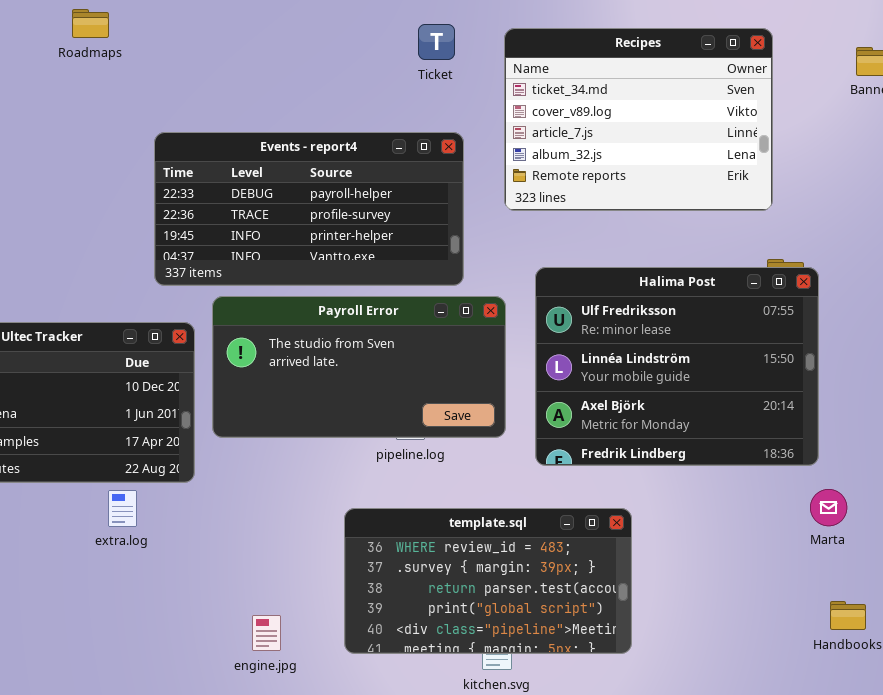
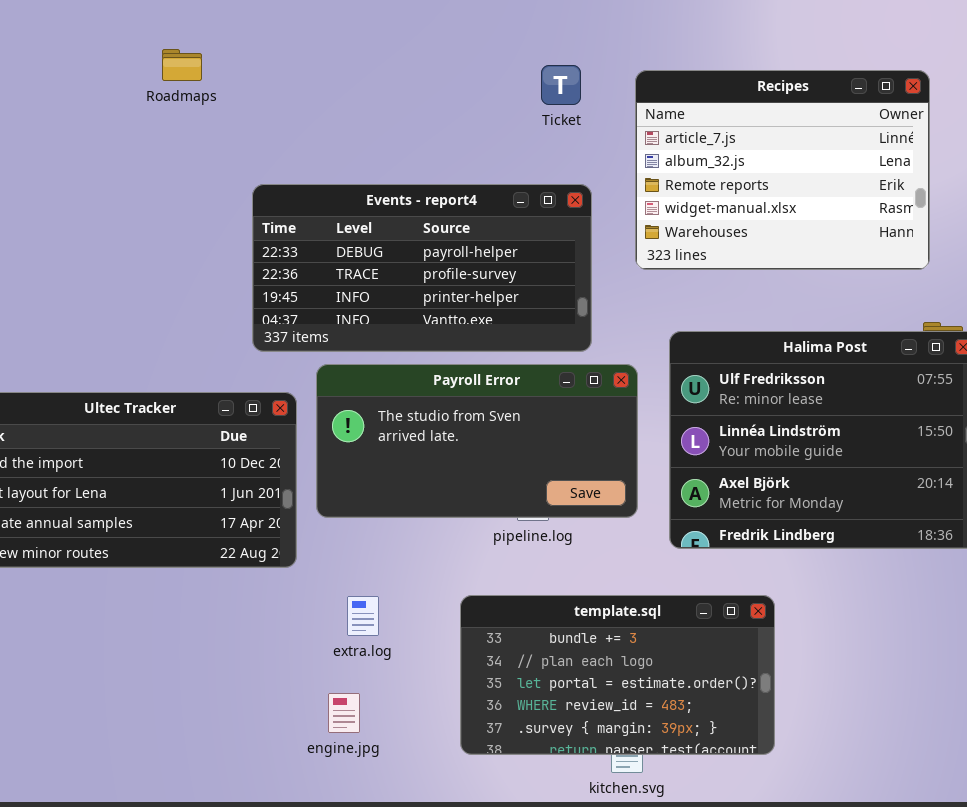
Recipes: [504,28,773,211] -> [635,70,930,270], scrolled down 2 rows
extra.log: [108,490,137,527] -> [347,596,379,636], moved
template.sql: [344,508,632,654] -> [460,595,775,755], scrolled up 3 rows
engine.jpg: [252,615,281,651] -> [328,693,360,733], moved

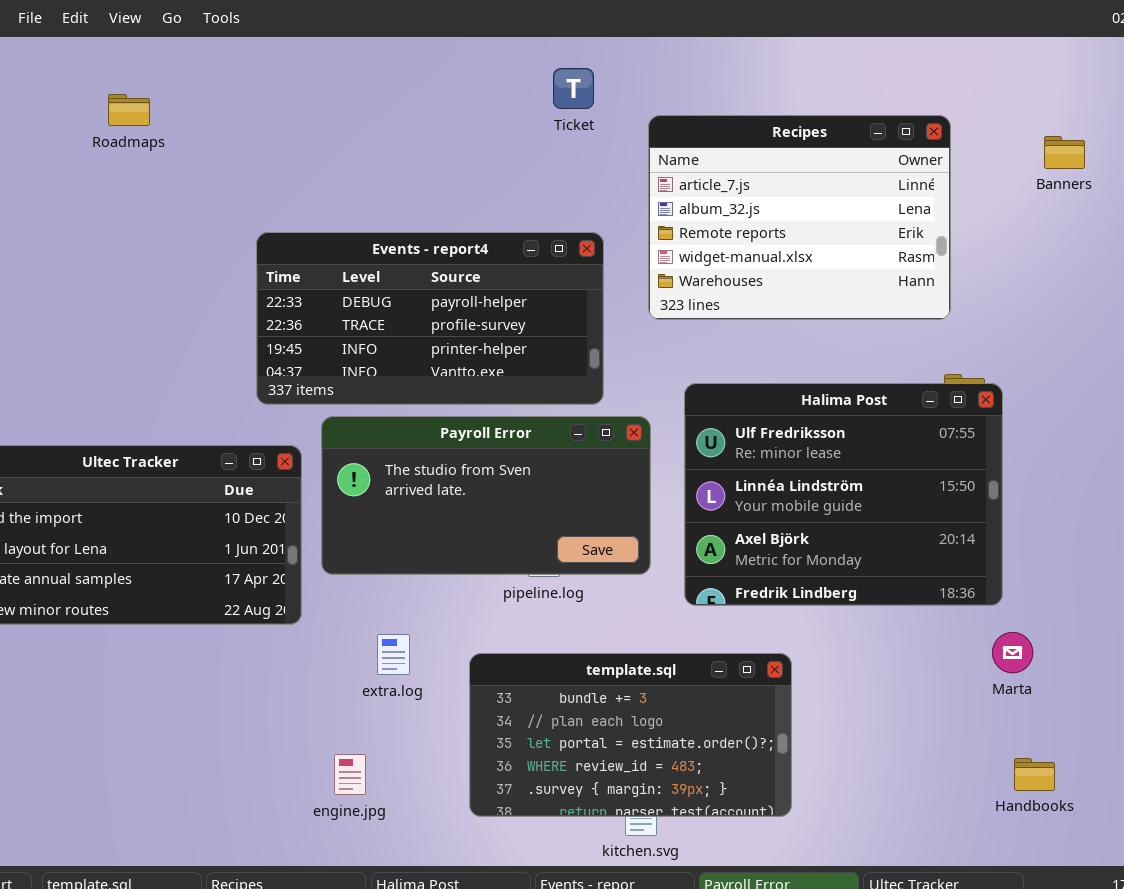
Roadmaps: [162,49,202,81] -> [108,94,150,126], moved
Ticket: [541,65,581,105] -> [553,68,594,109], moved
extra.log: [347,596,379,636] -> [377,634,410,675], moved

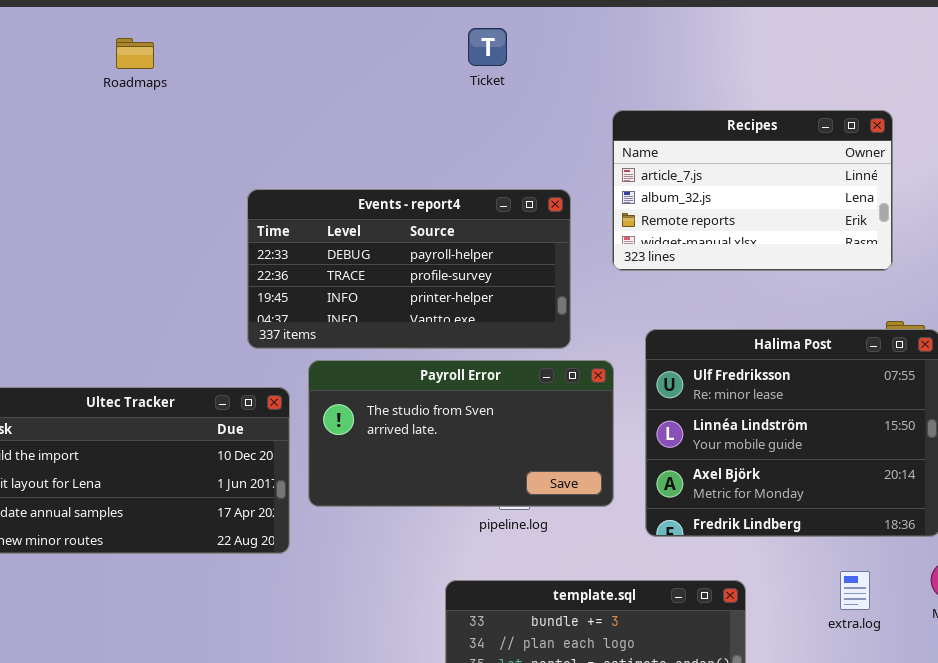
Ticket: [553,68,594,109] -> [468,28,507,66], moved
Roadmaps: [108,94,150,126] -> [116,38,154,69], moved
Recipes: [648,115,951,320] -> [612,110,893,271], resized
extra.log: [377,634,410,675] -> [840,571,870,610], moved

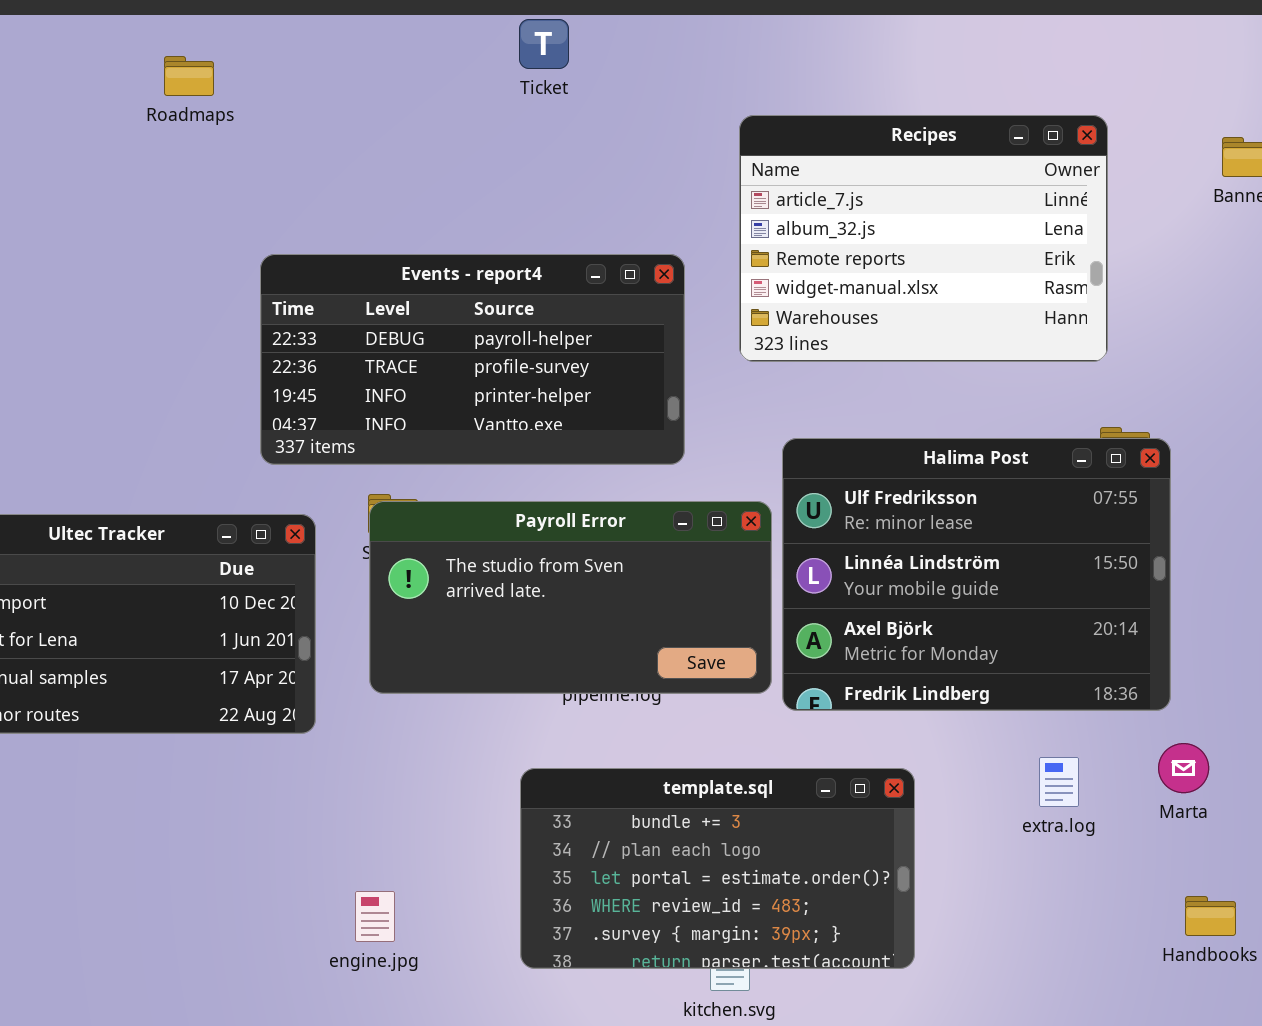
Ticket: [468,28,507,66] -> [519,19,569,69], moved
Roadmaps: [116,38,154,69] -> [164,56,214,96], moved
Recipes: [612,110,893,271] -> [739,115,1108,362], resized
Payroll Error: [308,360,614,507] -> [369,501,772,694], moved

